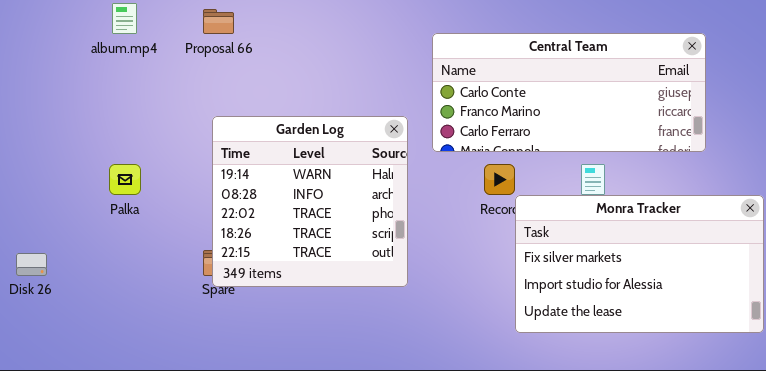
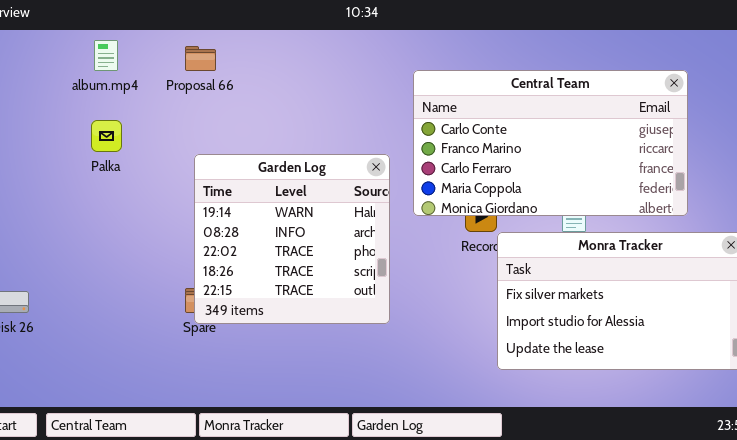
Central Team: [432,33,706,152] -> [413,70,688,216], resized
Palka: [109,164,141,195] -> [91,120,122,152], moved

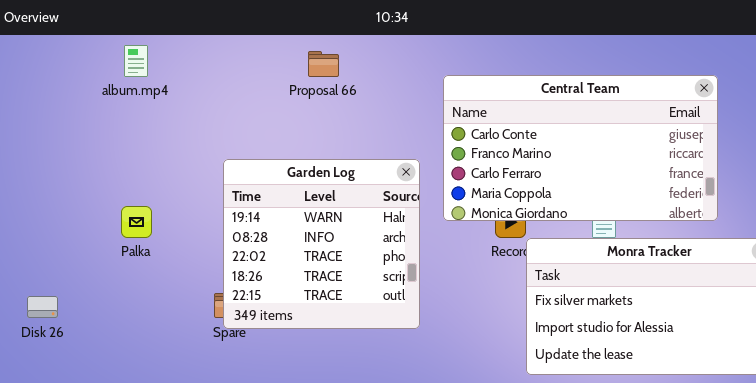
Proposal 66: [185,46,216,71] -> [308,51,339,77], moved
Palka: [91,120,122,152] -> [121,206,152,238], moved

